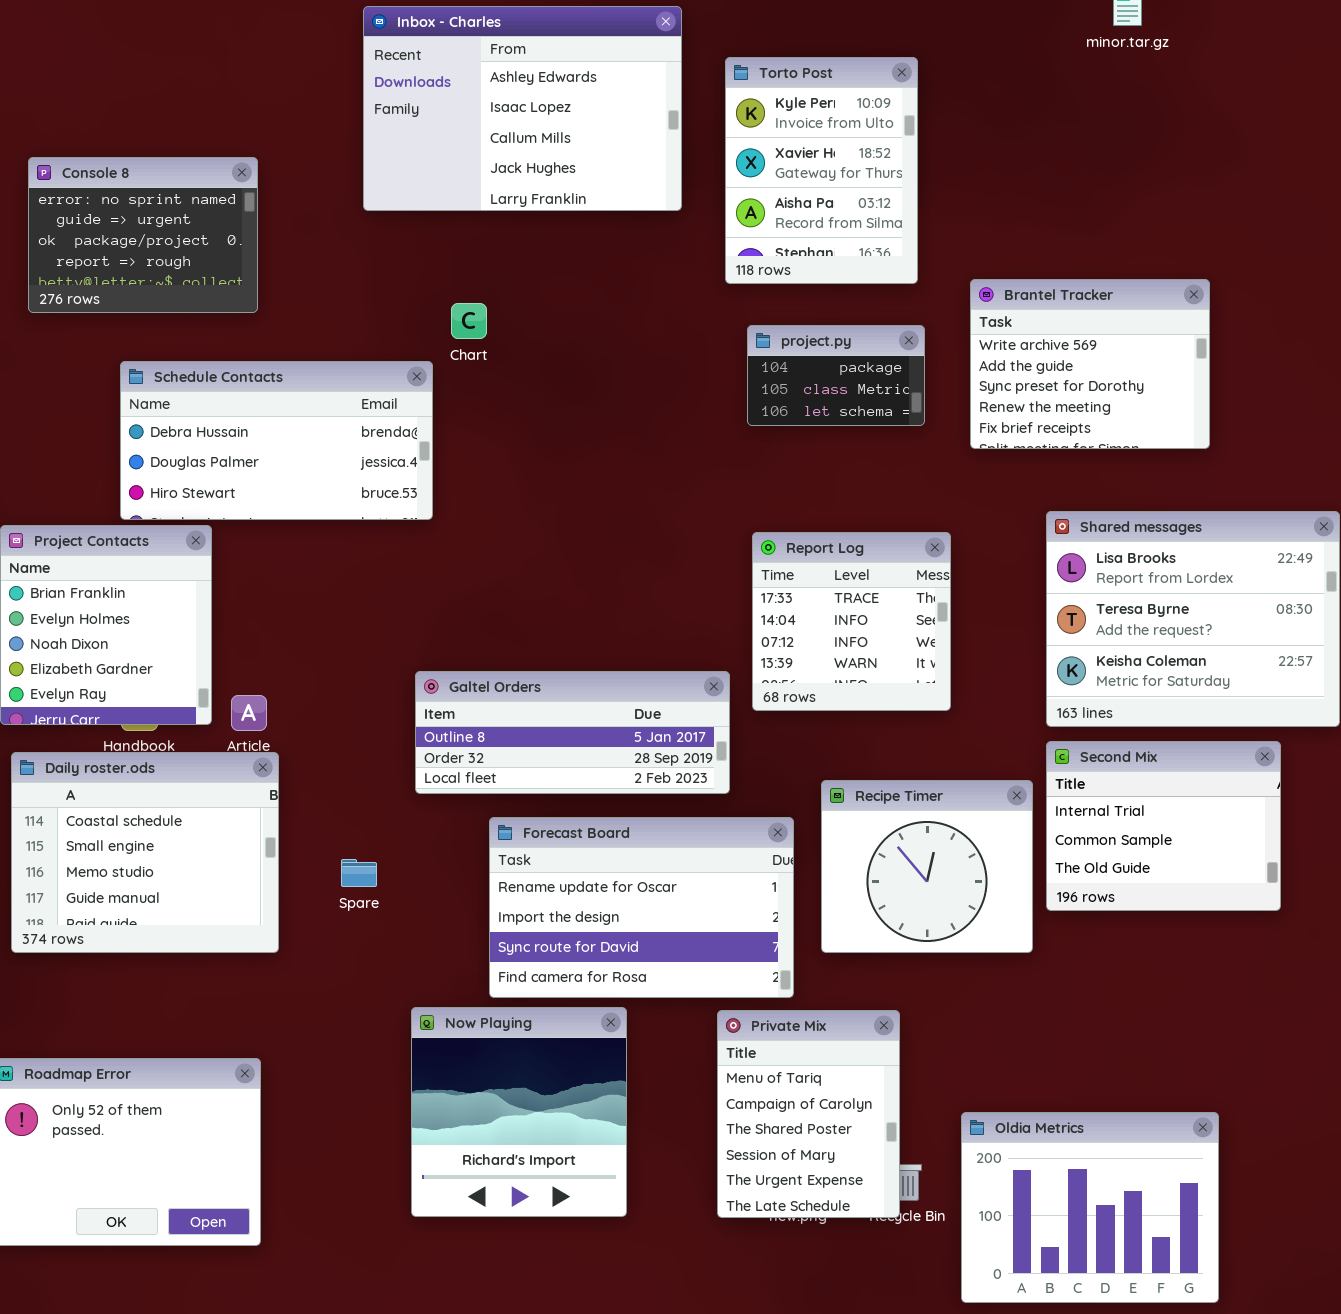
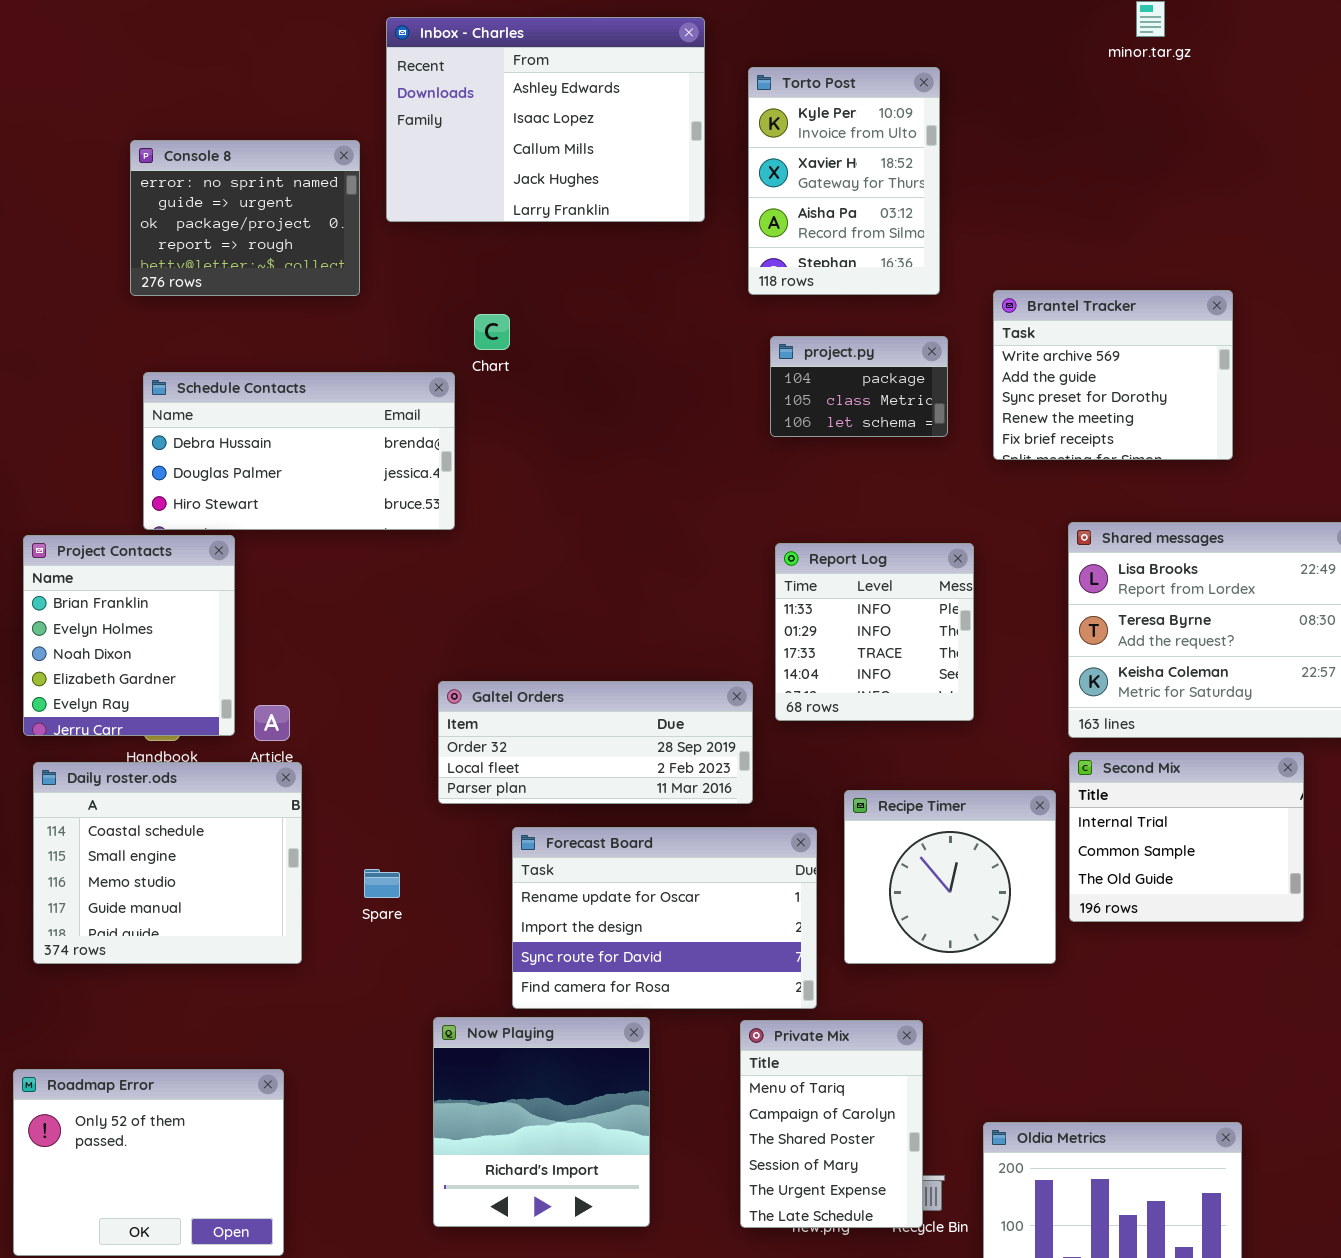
Console 8: [28,157,258,313] -> [130,140,360,296], moved
Report Log: [752,532,951,711] -> [775,543,974,721], scrolled up 2 rows
Galtel Orders: [415,671,730,794] -> [438,681,753,804], scrolled down 1 row

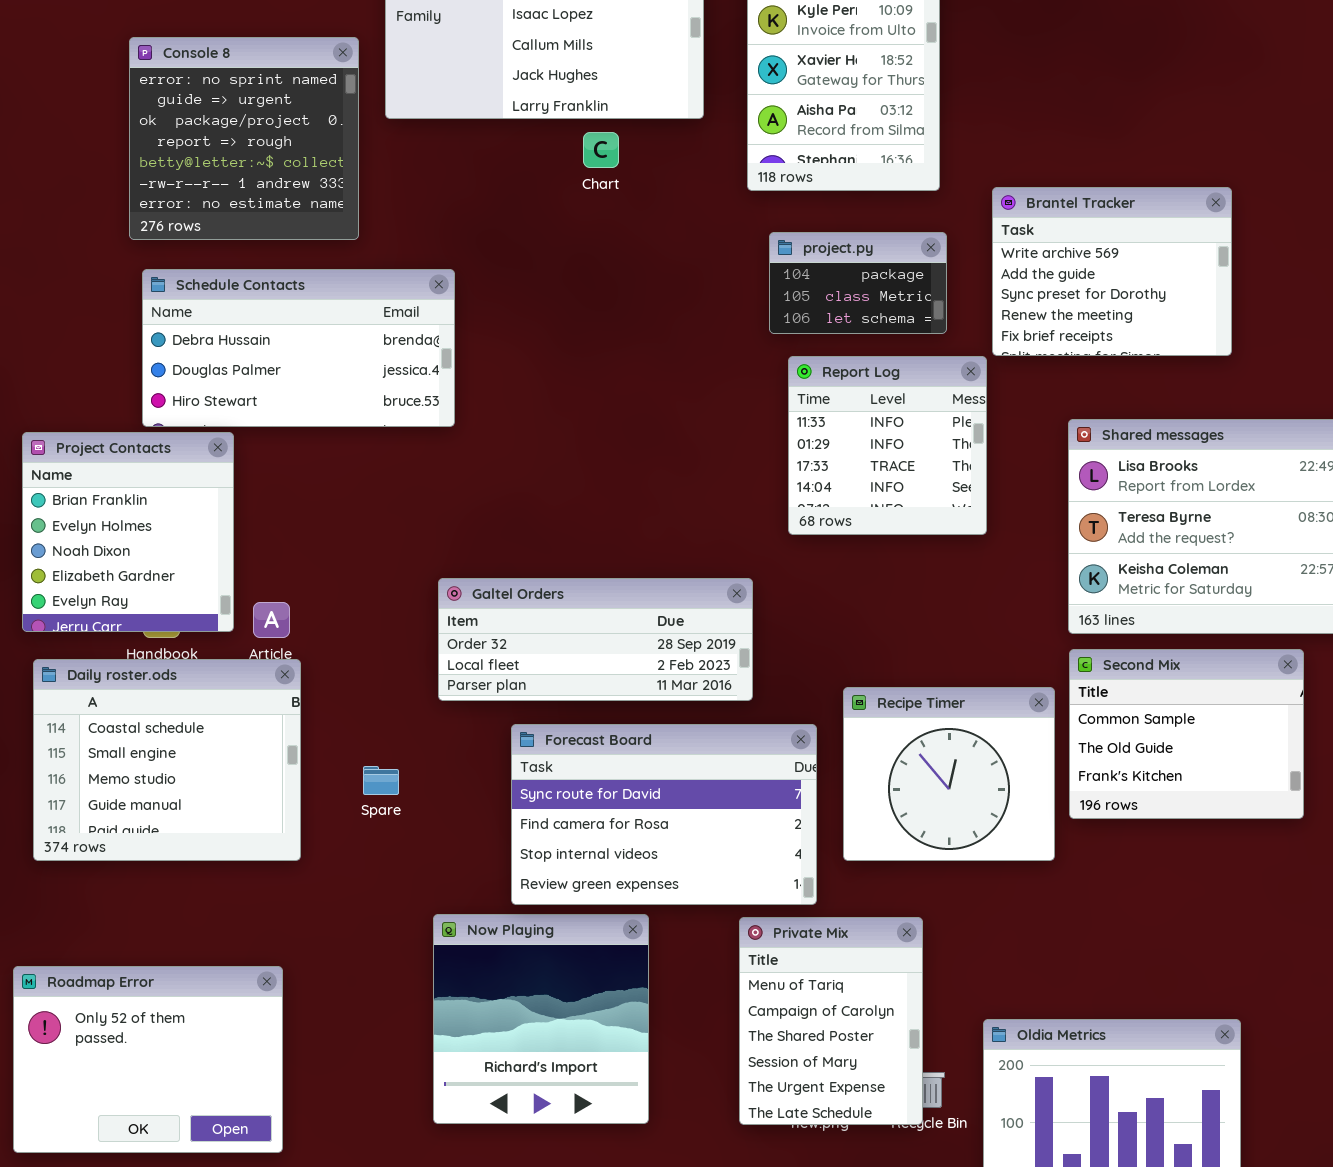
Console 8: [130,140,360,296] -> [129,37,359,240], resized
Chart: [474,314,510,350] -> [583,132,619,168], moved
Report Log: [775,543,974,721] -> [788,356,987,535], moved
Second Mix: [1069,752,1304,922] -> [1069,649,1304,819], scrolled down 1 row
Forecast Board: [512,827,817,1009] -> [511,724,817,905], scrolled down 2 rows

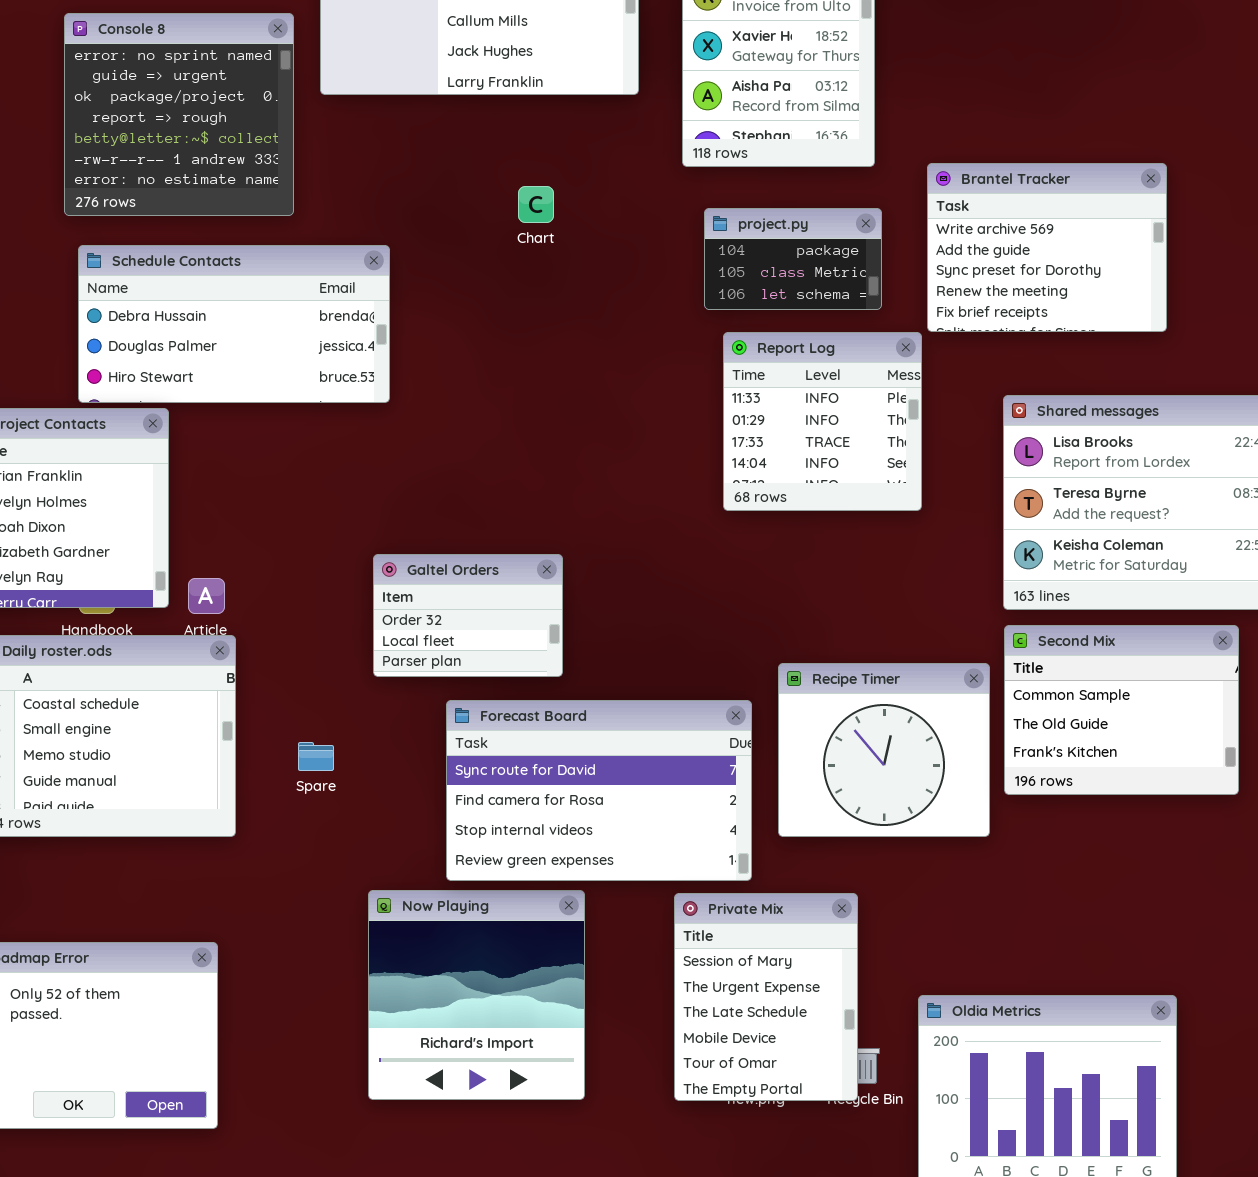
Chart: [583,132,619,168] -> [518,186,554,223], moved
Galtel Orders: [438,578,753,701] -> [373,554,563,677], resized
Private Mix: [739,917,923,1125] -> [674,893,858,1101], scrolled down 3 rows

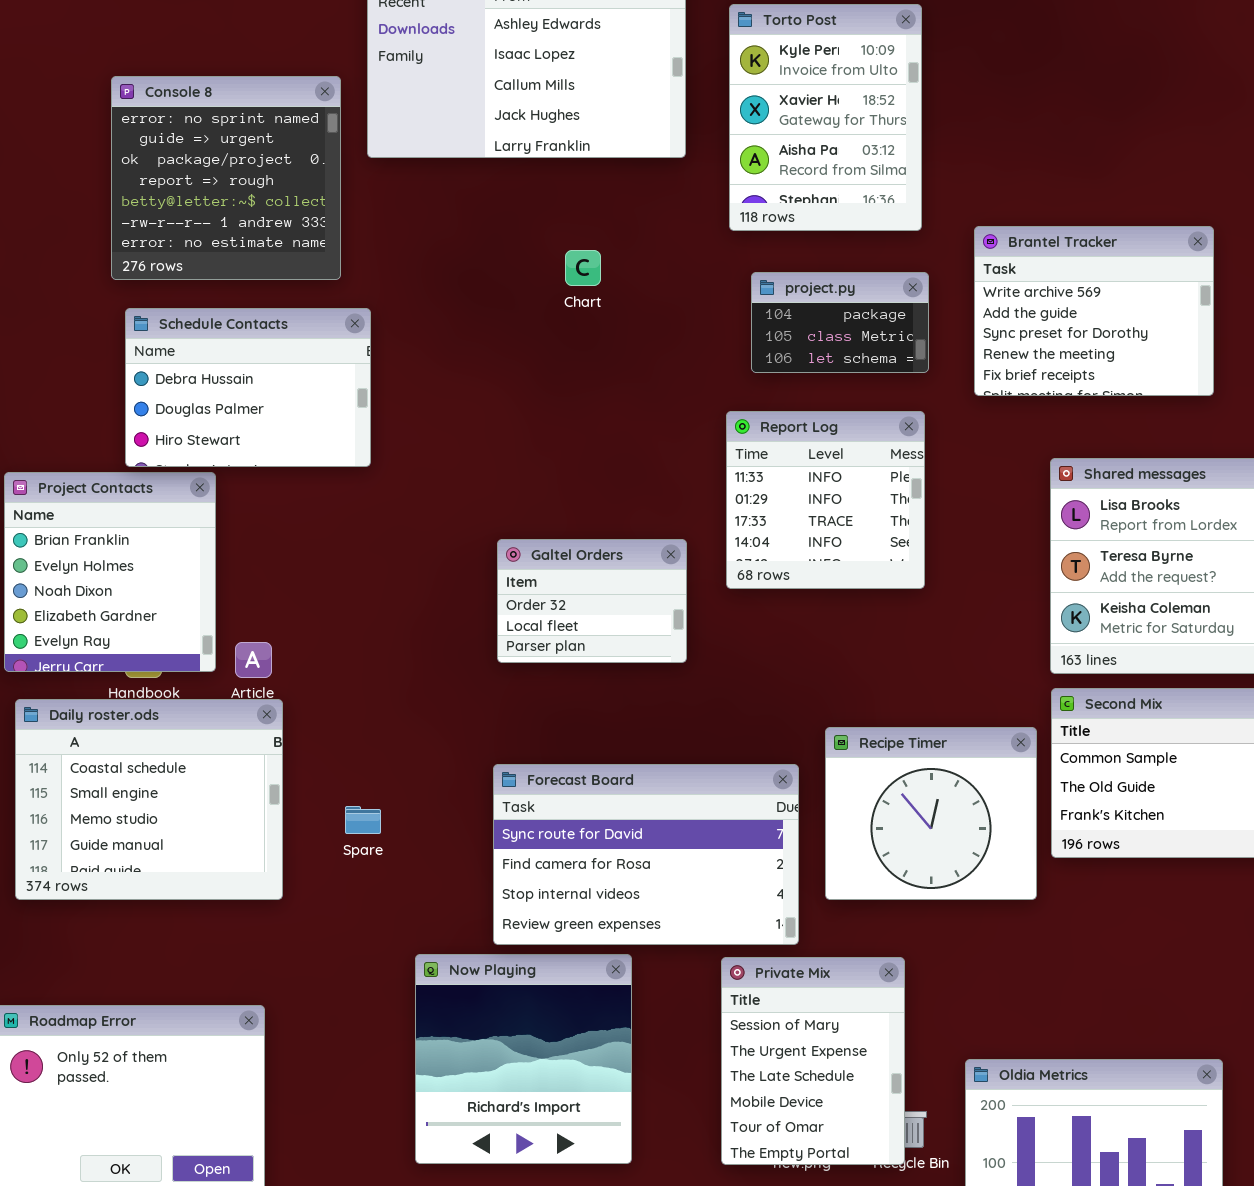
Schedule Contacts: [78,245,390,403] -> [125,308,371,467], resized
Report Log: [723,332,922,511] -> [726,411,925,589], moved
Galtel Orders: [373,554,563,677] -> [497,539,687,663], moved

